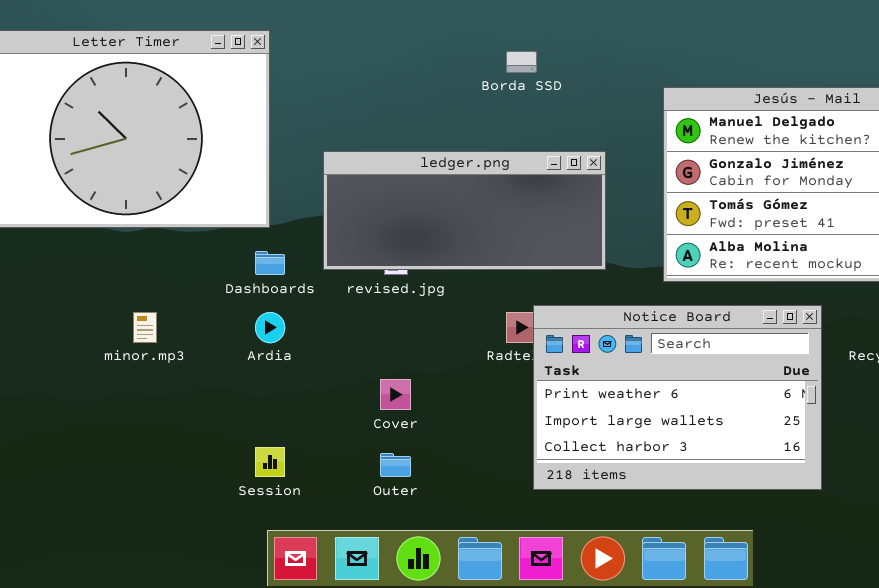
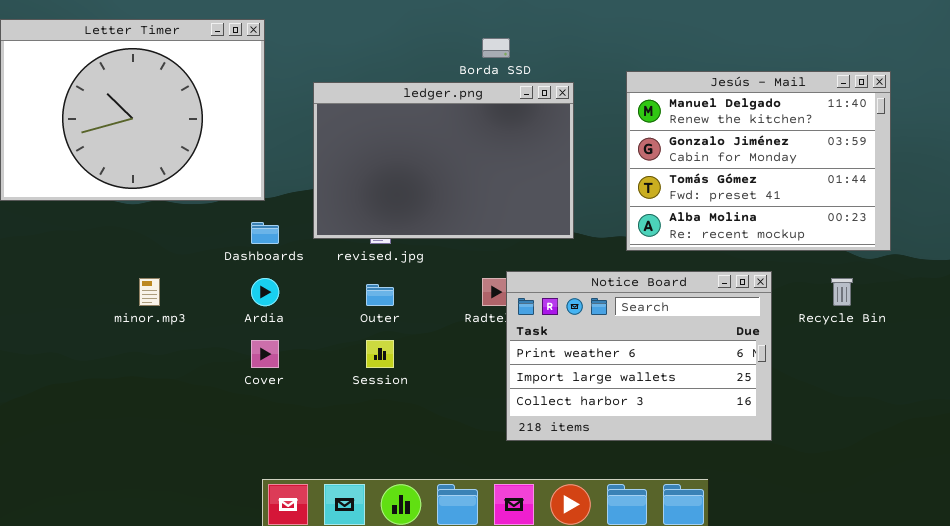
ledger.png: [323,151,606,270] -> [313,82,574,239], resized
Cover: [380,379,411,410] -> [251,340,279,368], moved
Session: [255,447,285,477] -> [366,340,394,368], moved
Outer: [380,453,411,477] -> [366,284,394,306], moved

